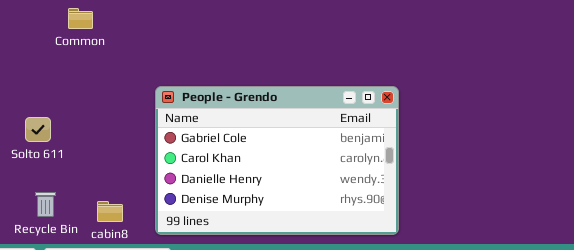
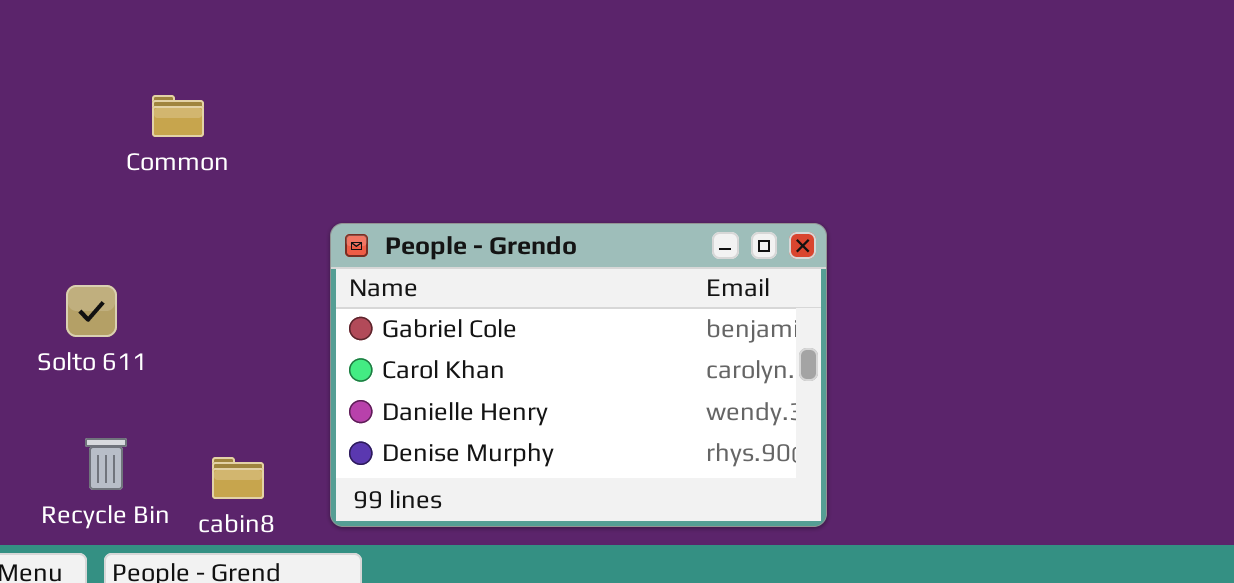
Common: [68,8,93,29] -> [152,95,204,137], moved

